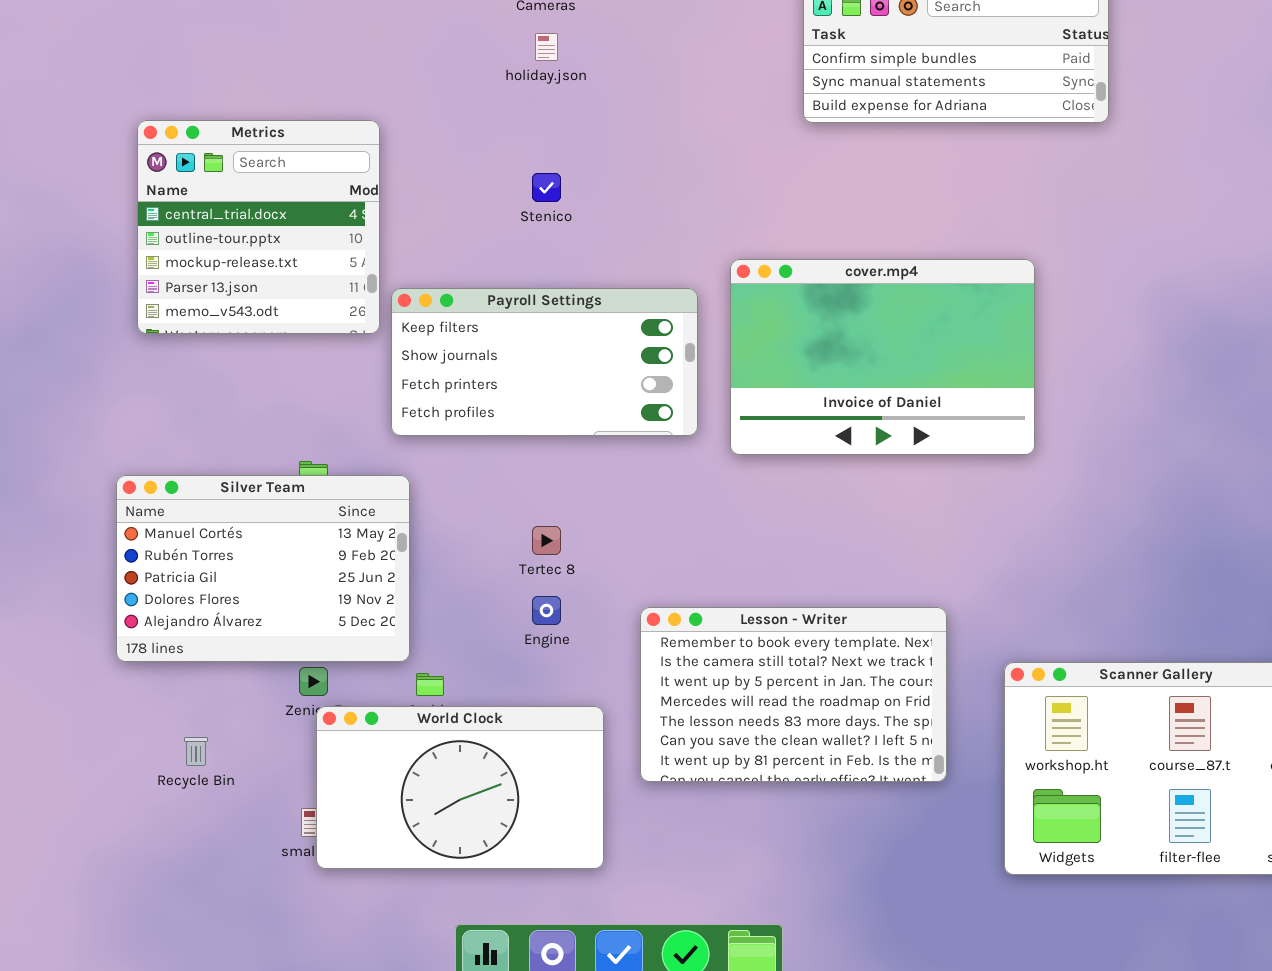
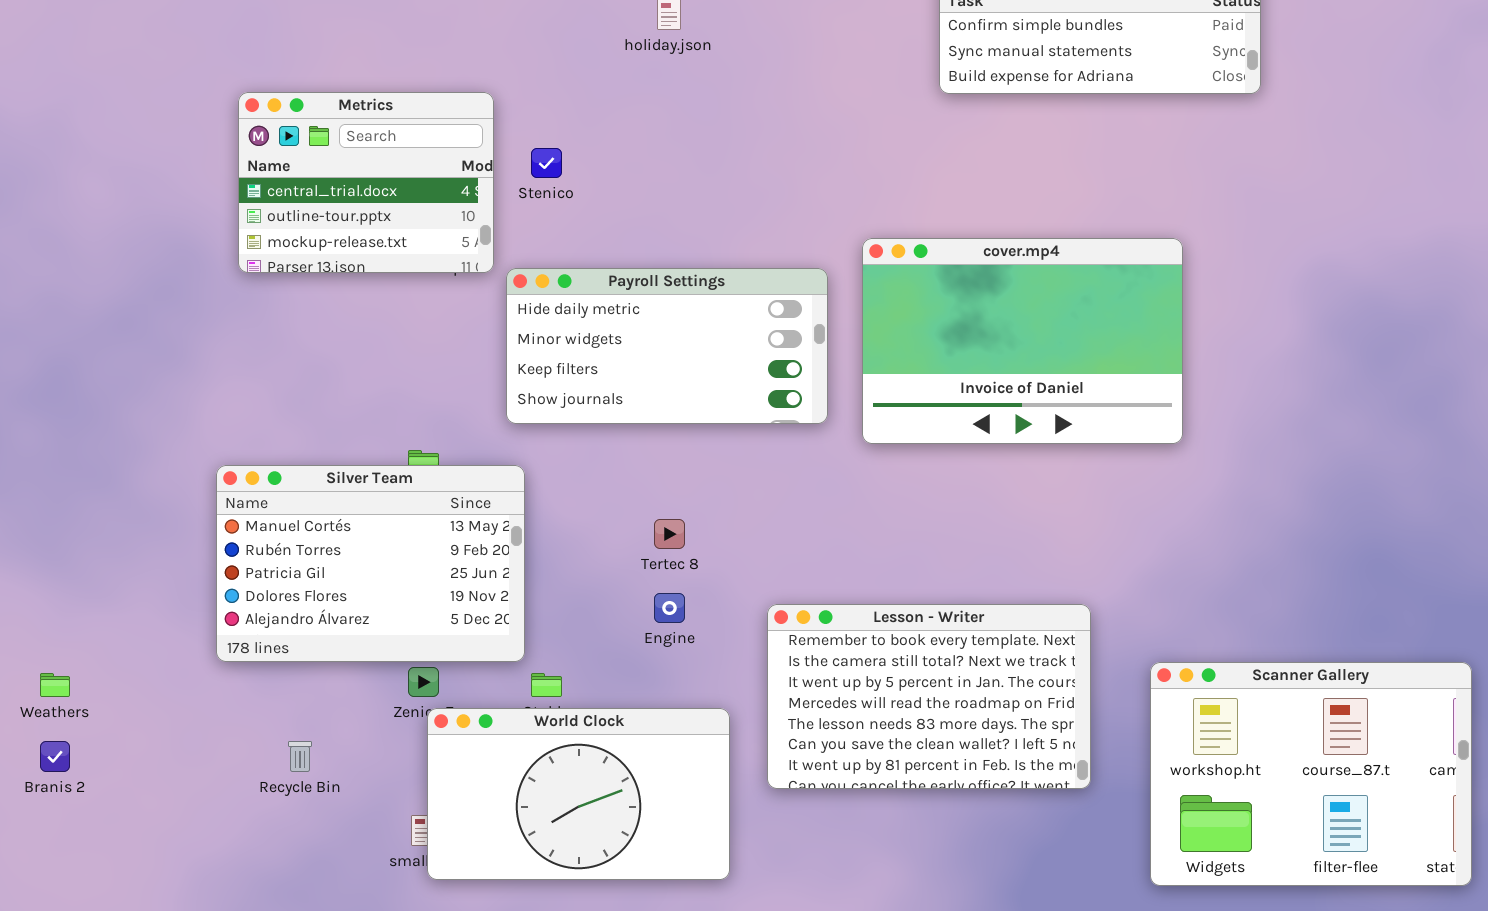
Metrics: [137,120,380,334] -> [238,92,494,273], resized
Stenico: [532,173,561,202] -> [531,148,562,178], moved
Payroll Settings: [391,288,698,436] -> [506,268,828,424], scrolled up 2 rows

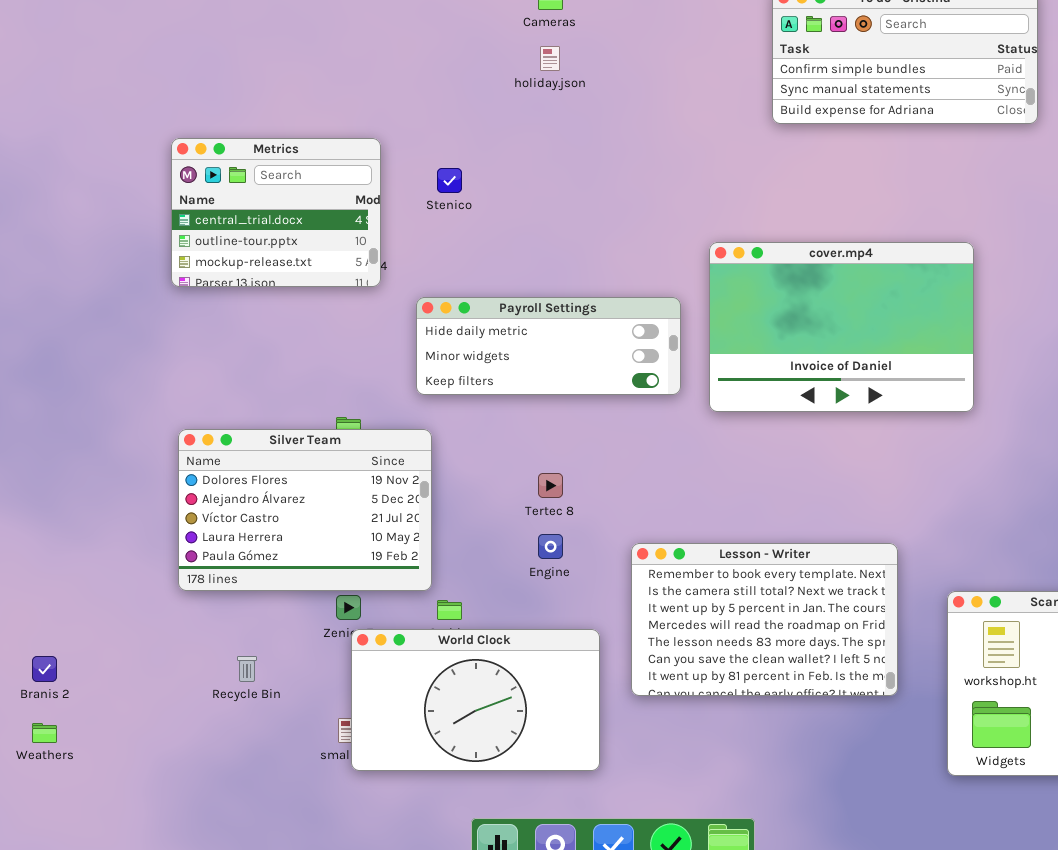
Metrics: [238,92,494,273] -> [171,138,381,287], moved
Payroll Settings: [506,268,828,424] -> [416,297,681,395], resized
Silver Team: [216,465,525,662] -> [178,429,432,591], scrolled down 3 rows
Weathers: [40,673,70,697] -> [32,723,57,743], moved

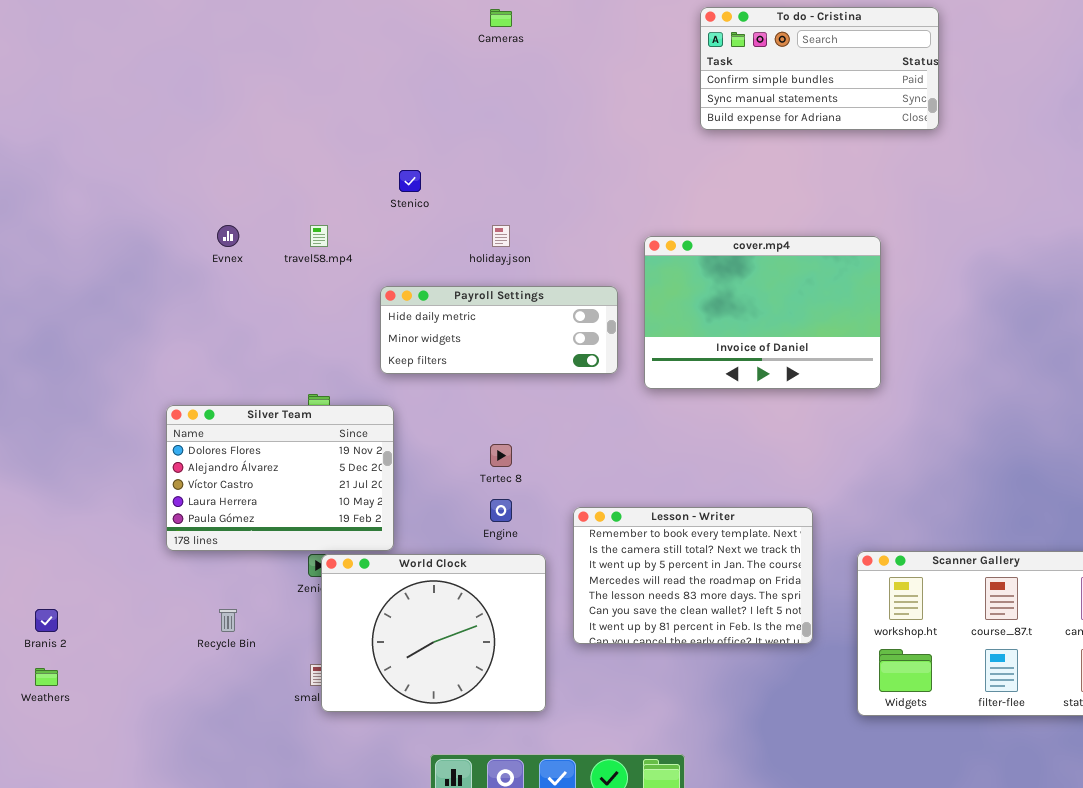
holiday.json: [540,46,560,71] -> [492,225,510,247], moved
Metrics: [171,138,381,287] -> none, closed
World Clock: [351,629,600,771] -> [321,554,546,712], resized

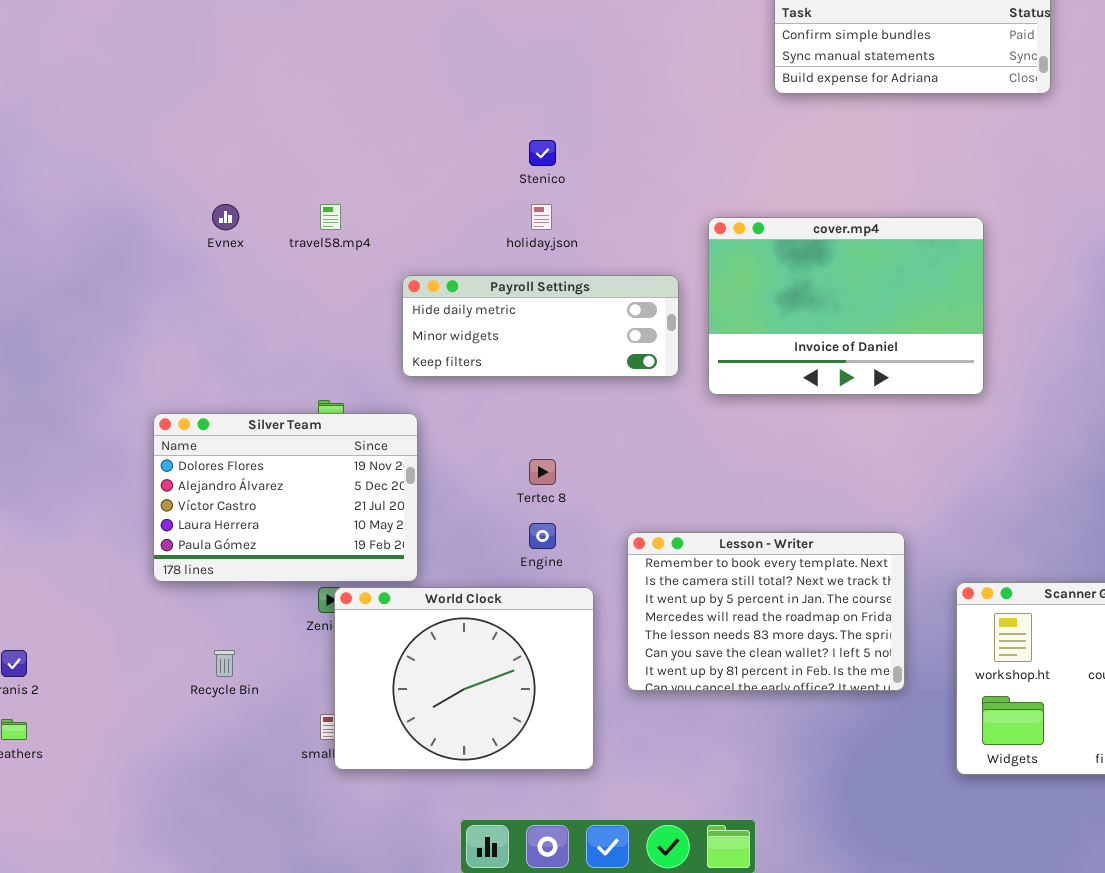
Stenico: [399,170,421,192] -> [529,140,556,166], moved

